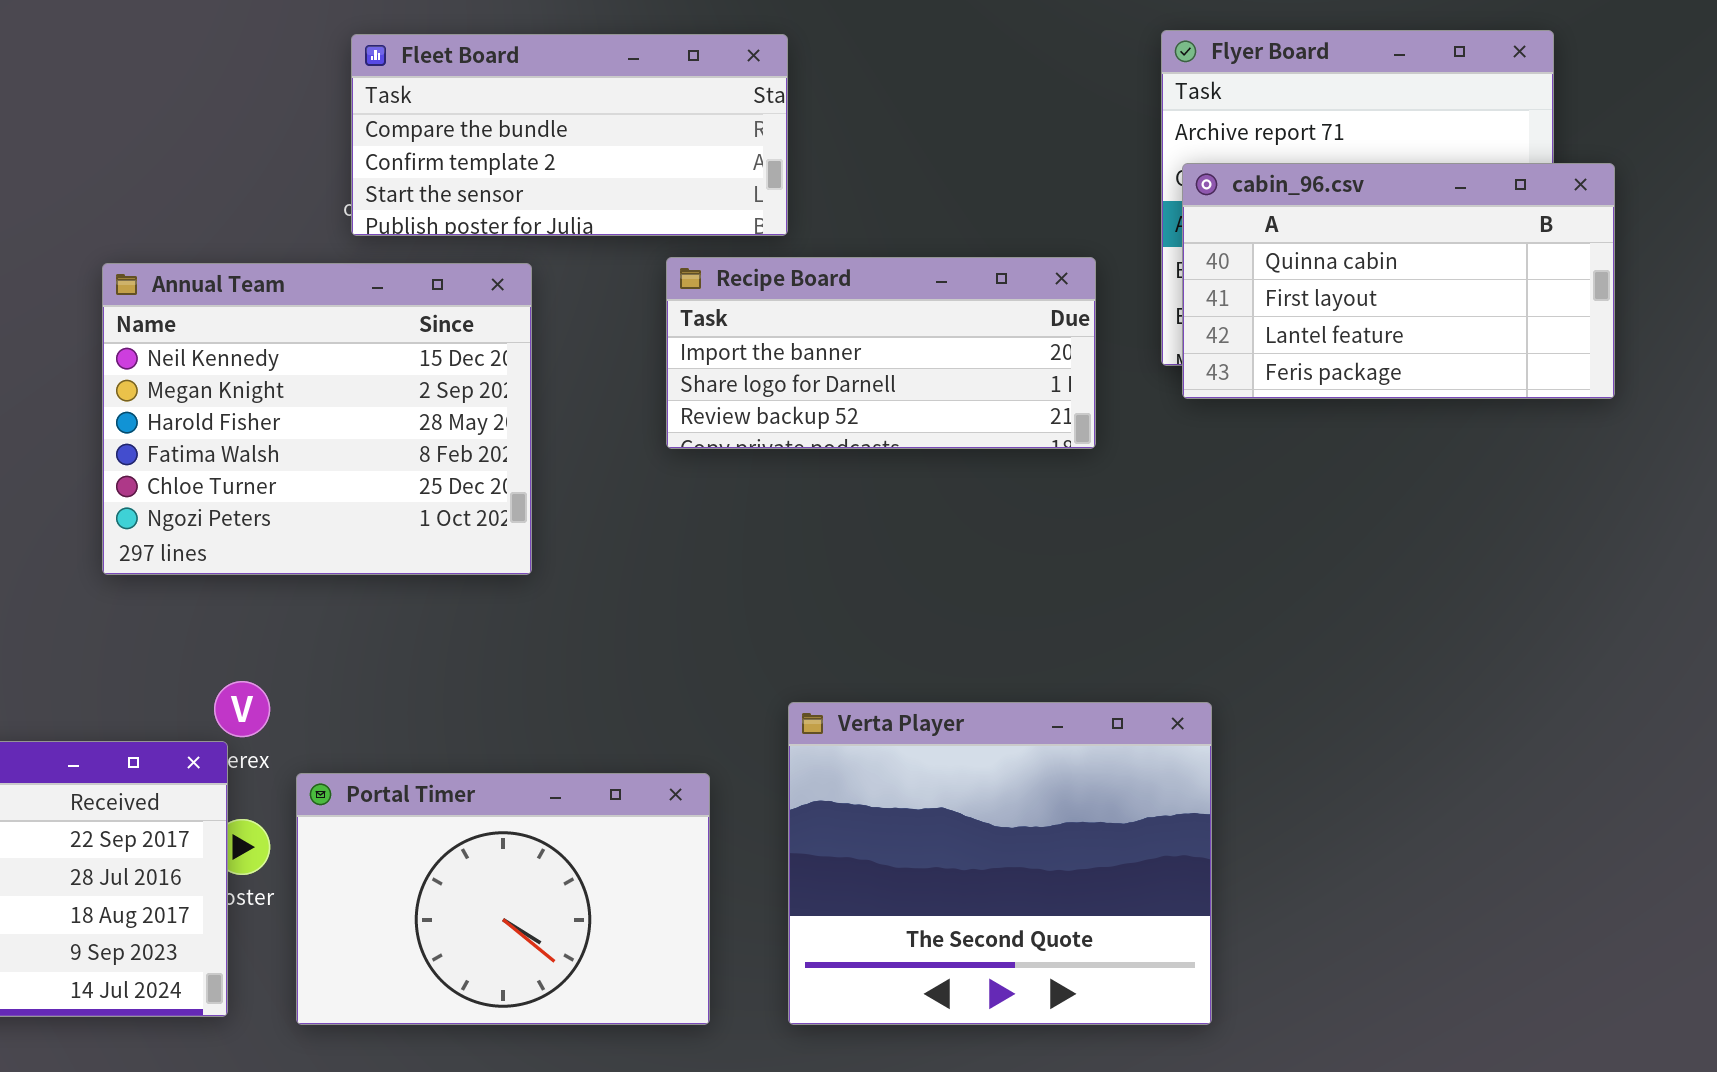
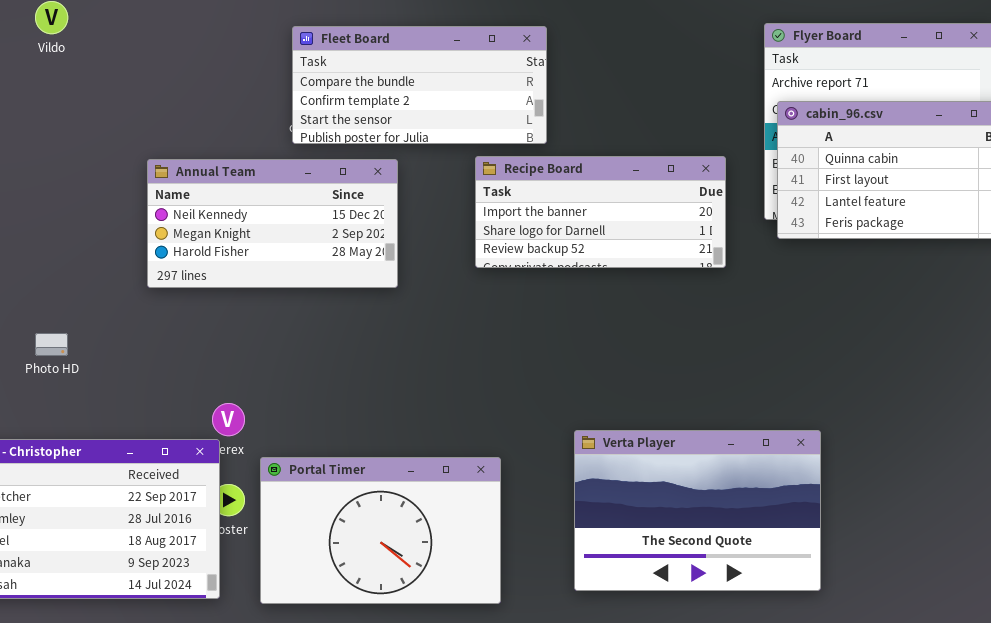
Annual Team: [102,263,532,575] -> [147,159,398,288], resized
Verta Player: [788,702,1212,1025] -> [574,430,821,591], moved, resized

